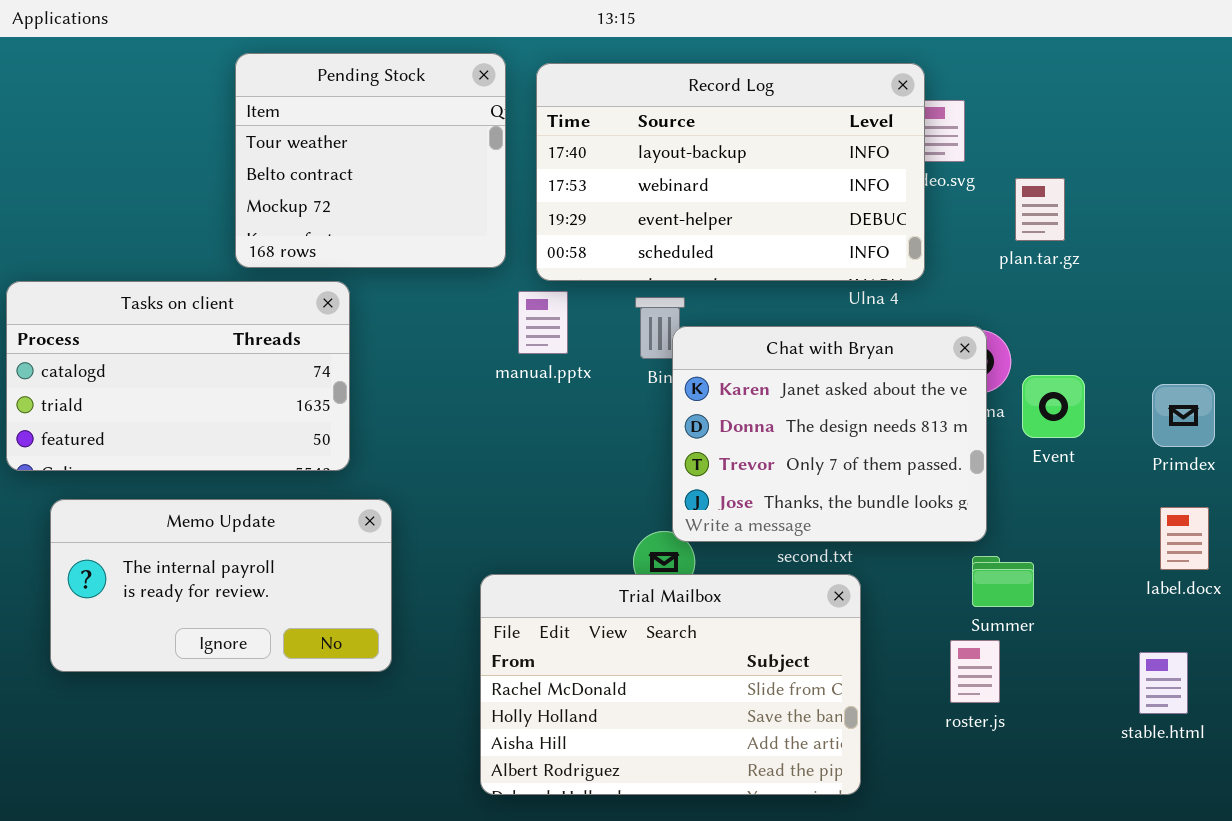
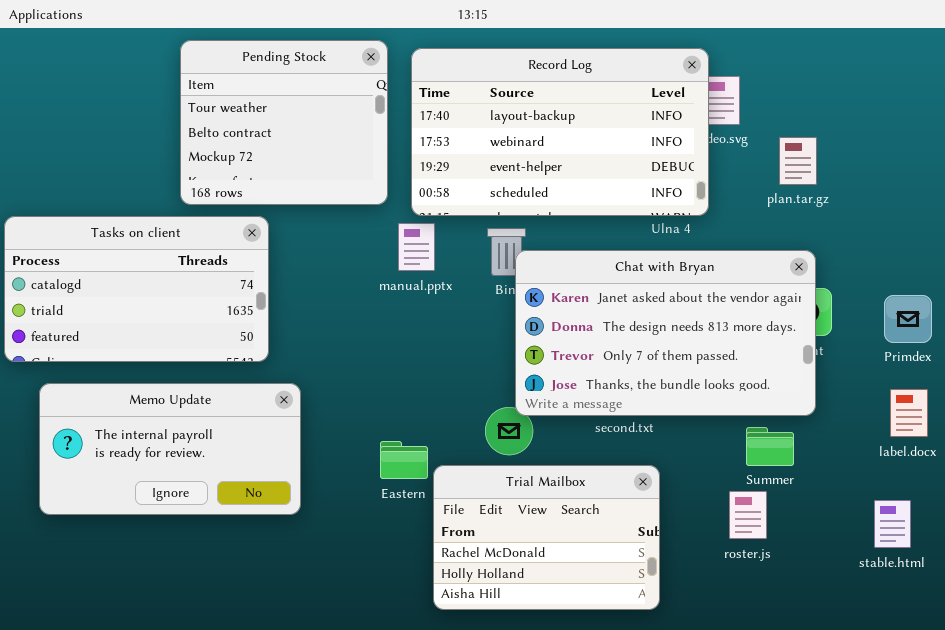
Chat with Bryan: [672,326,987,542] -> [515,250,816,416], resized
Trial Mailbox: [480,574,861,795] -> [433,465,660,610], resized

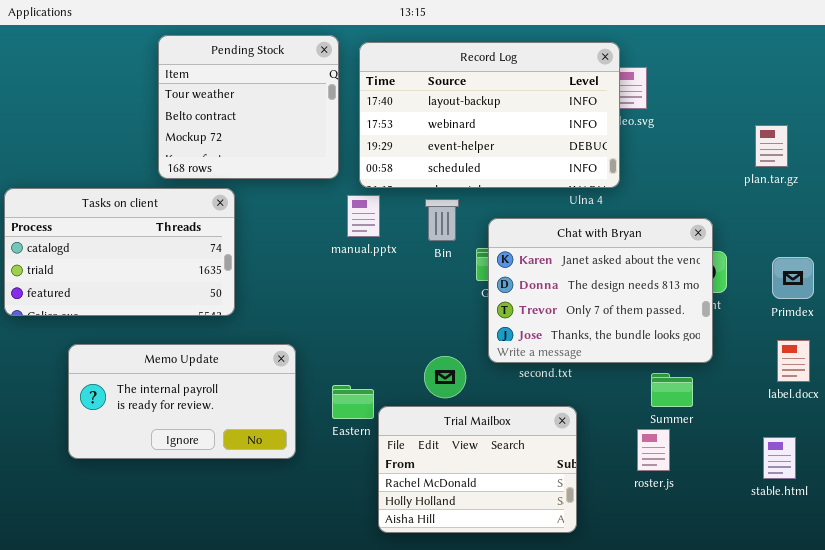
plan.tar.gz: [779,137,817,185] -> [755,125,788,167], moved
Chat with Bryan: [515,250,816,416] -> [488,218,713,363], resized
Memo Update: [39,383,301,515] -> [68,344,296,459], moved

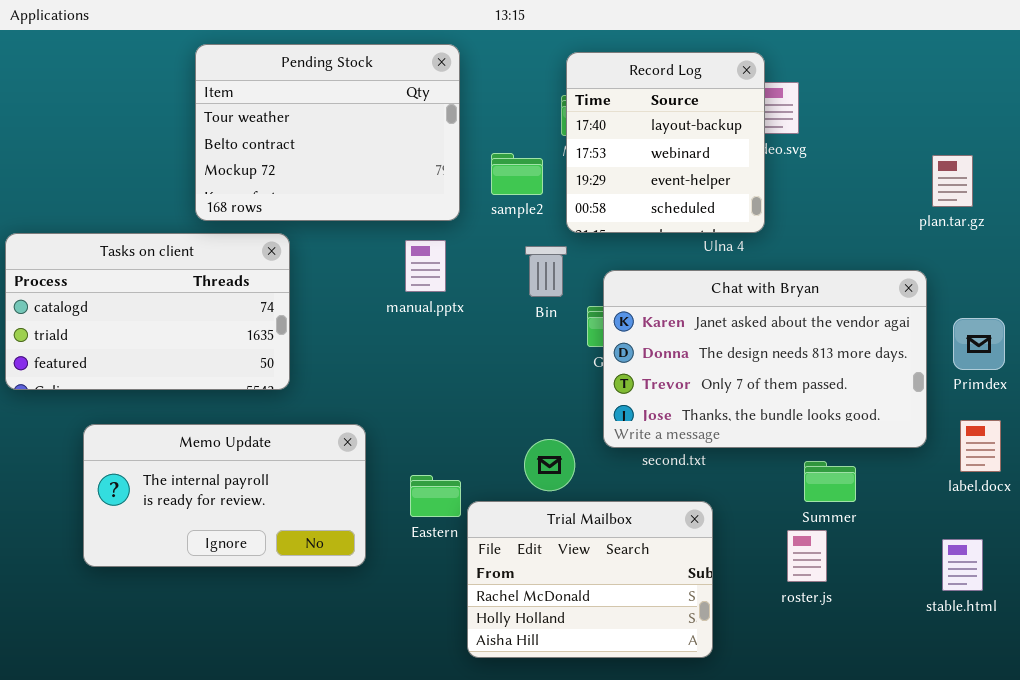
Pending Stock: [158,35,339,179] -> [195,44,460,221], resized
Record Log: [359,42,620,188] -> [566,52,765,233], resized
manual.pptx: [347,195,380,237] -> [405,240,446,292], moved
Chat with Bryan: [488,218,713,363] -> [603,270,927,448], resized

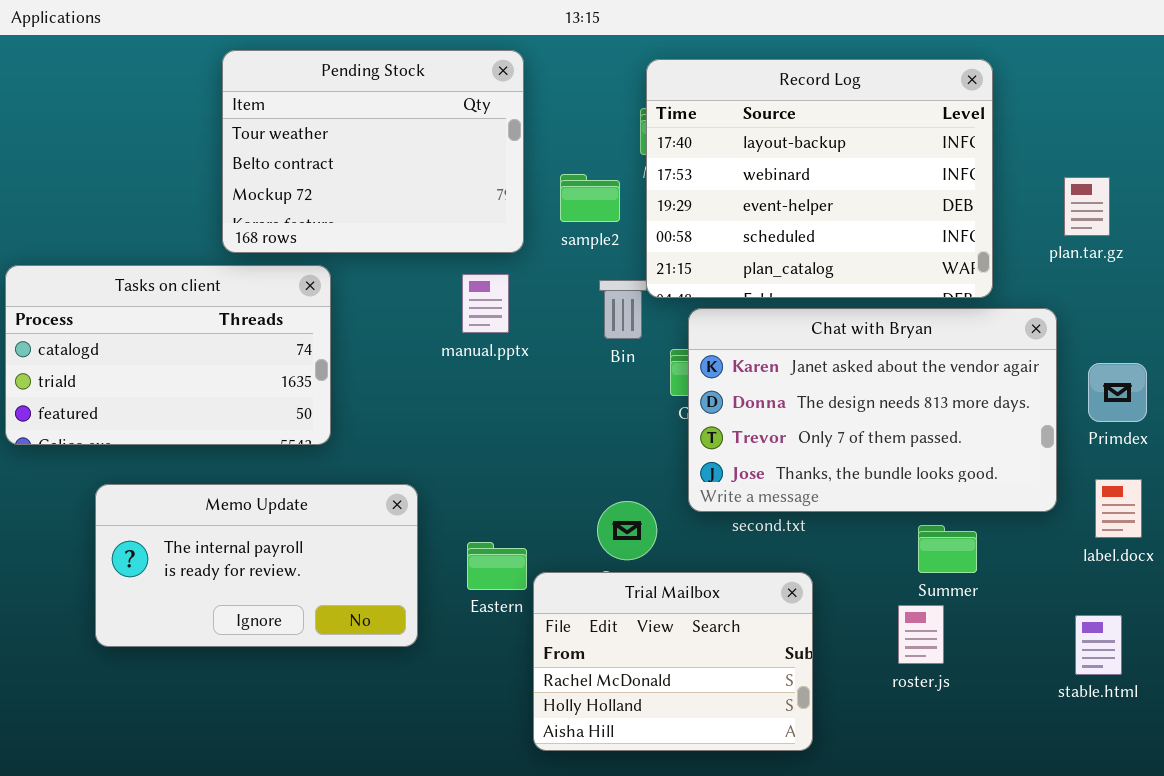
Record Log: [566,52,765,233] -> [646,59,993,298], resized

